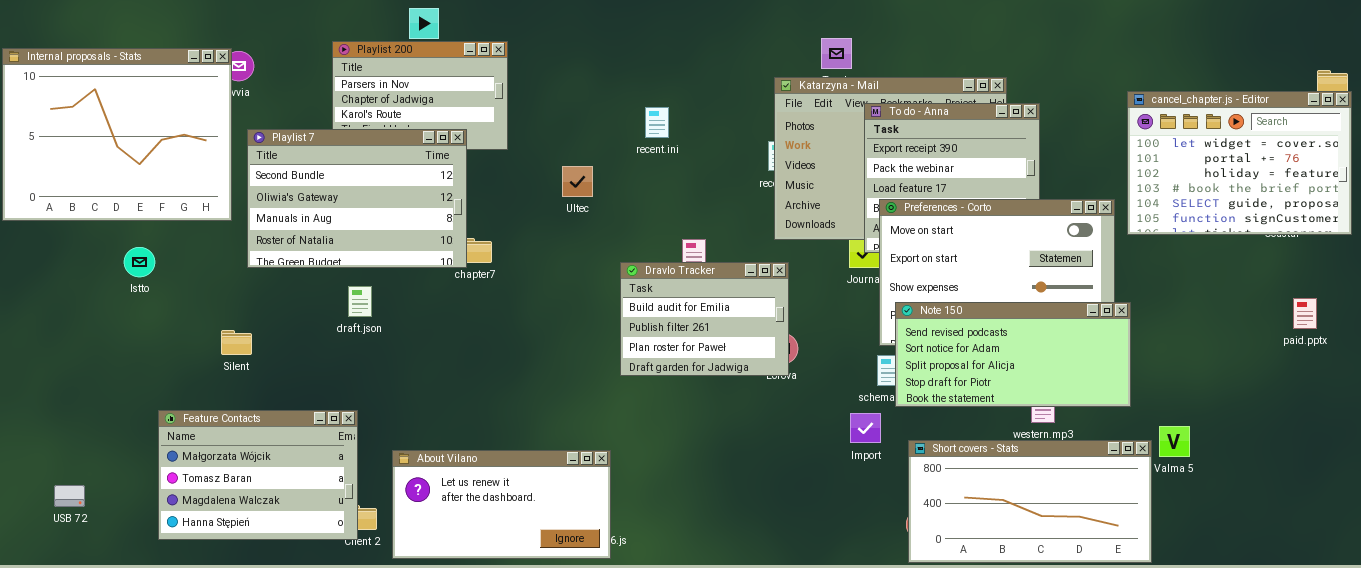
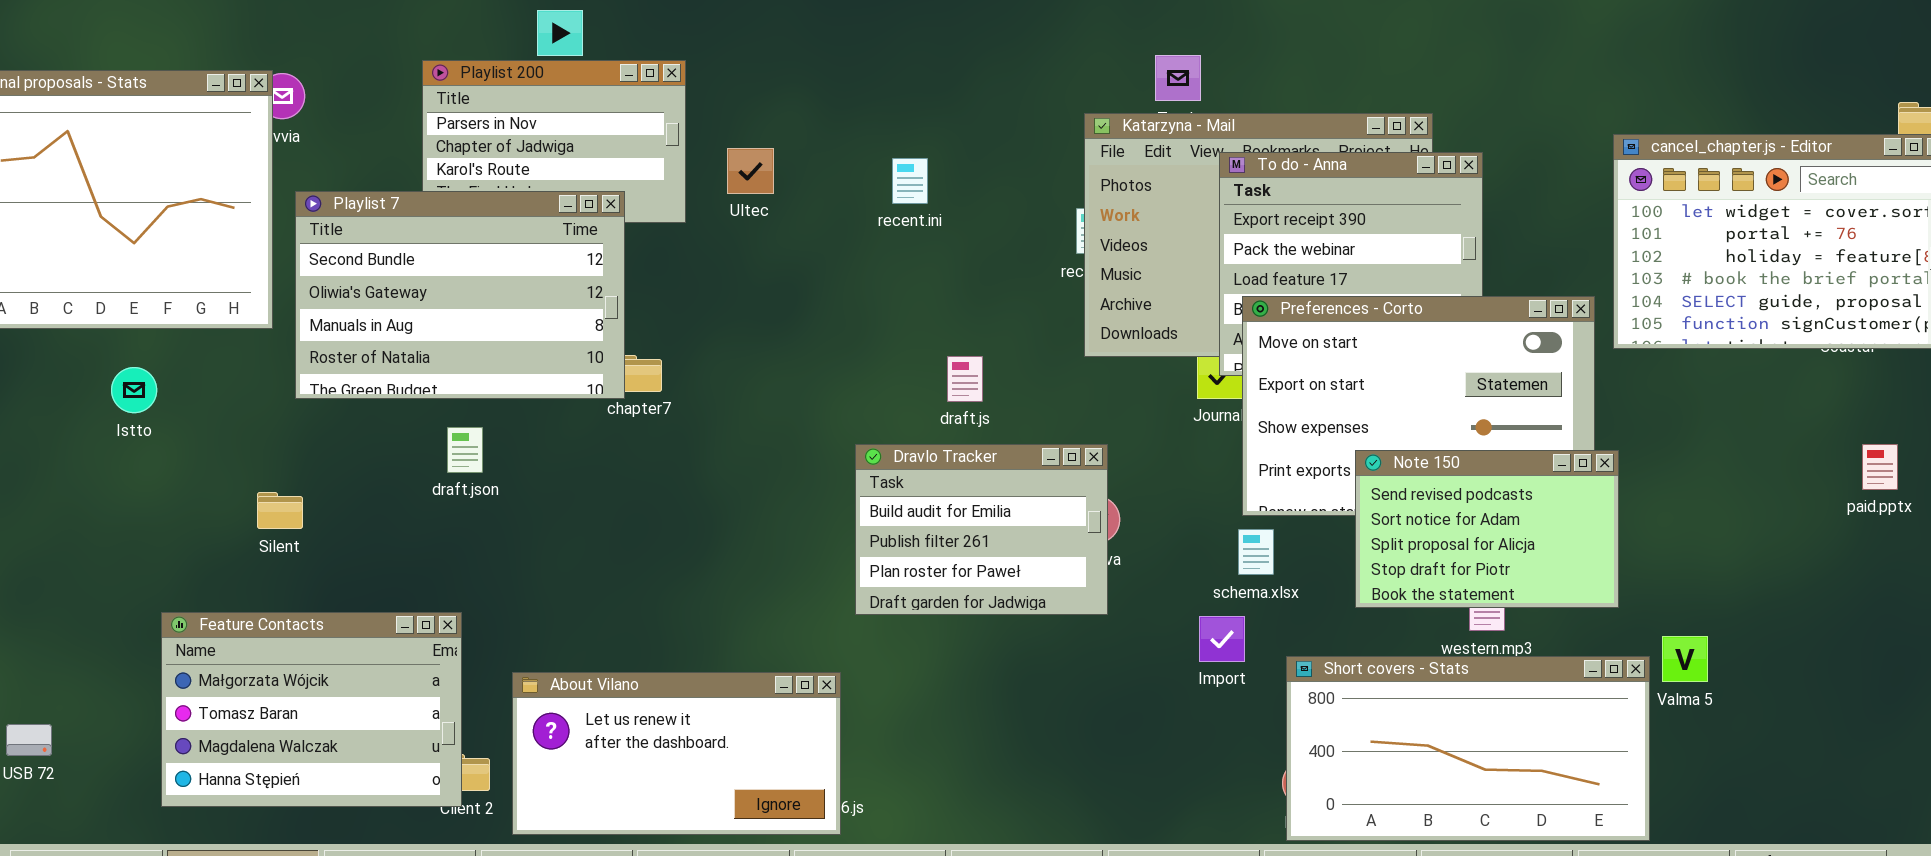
Ultec: [562,166,593,197] -> [727,148,774,194], moved
Dravlo Tracker: [620,262,789,376] -> [855,444,1108,615], moved
Note 150: [895,302,1131,407] -> [1355,450,1619,608], resized

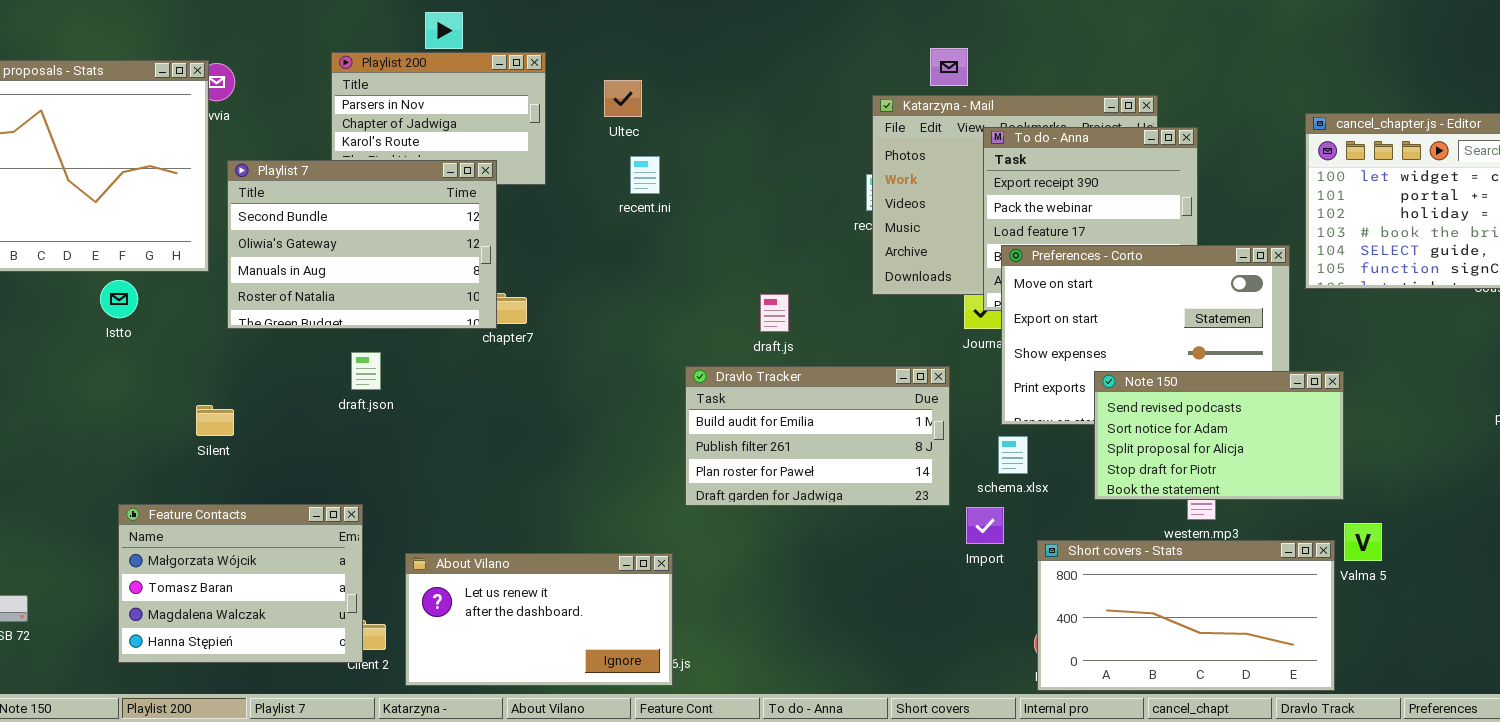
Ultec: [727,148,774,194] -> [604,80,642,117], moved
recent.ini: [892,158,928,204] -> [630,156,660,194], moved
Istto: [111,367,157,413] -> [100,280,138,318], moved
Dravlo Tracker: [855,444,1108,615] -> [685,366,950,506], resized
Note 150: [1355,450,1619,608] -> [1094,371,1344,500], resized

